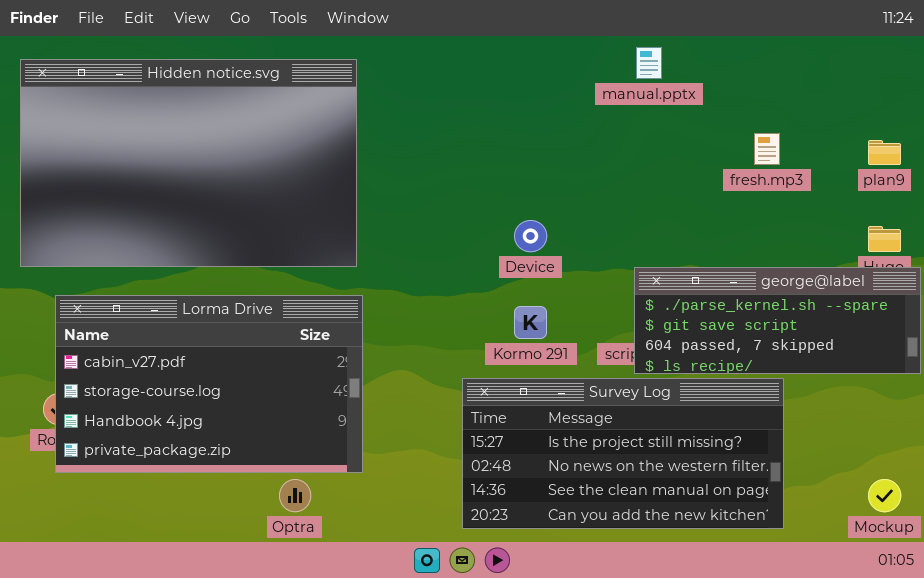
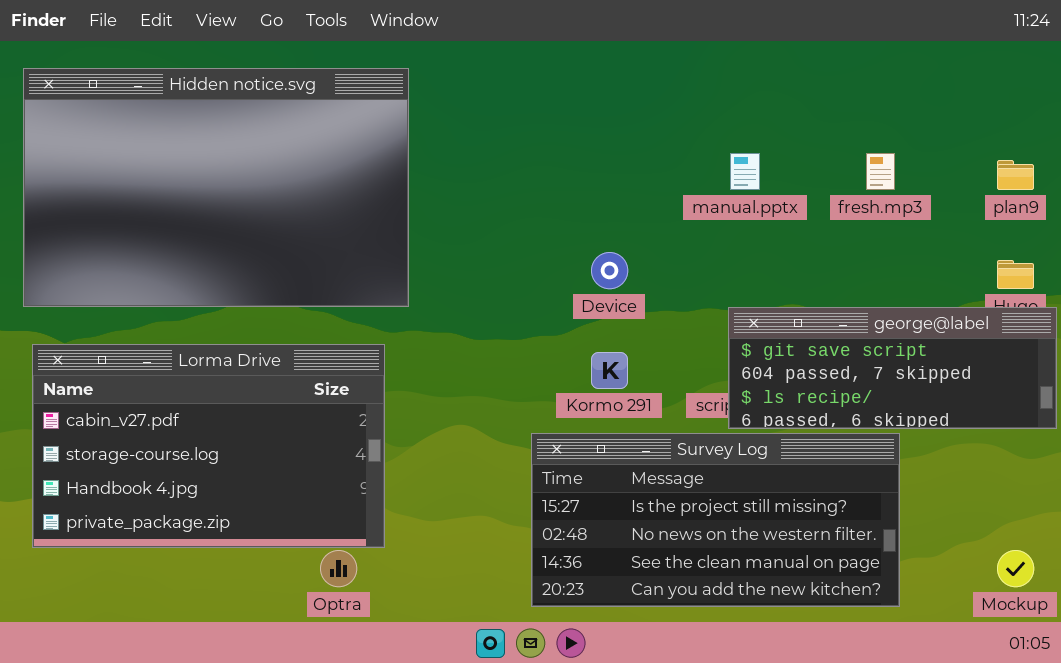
manual.pptx: [636,47,662,79] -> [730,153,760,190], moved
george@label: [634,267,921,374] -> [728,307,1057,429], scrolled down 1 row
Lorma Drive: [55,295,363,473] -> [32,344,385,548], moved

